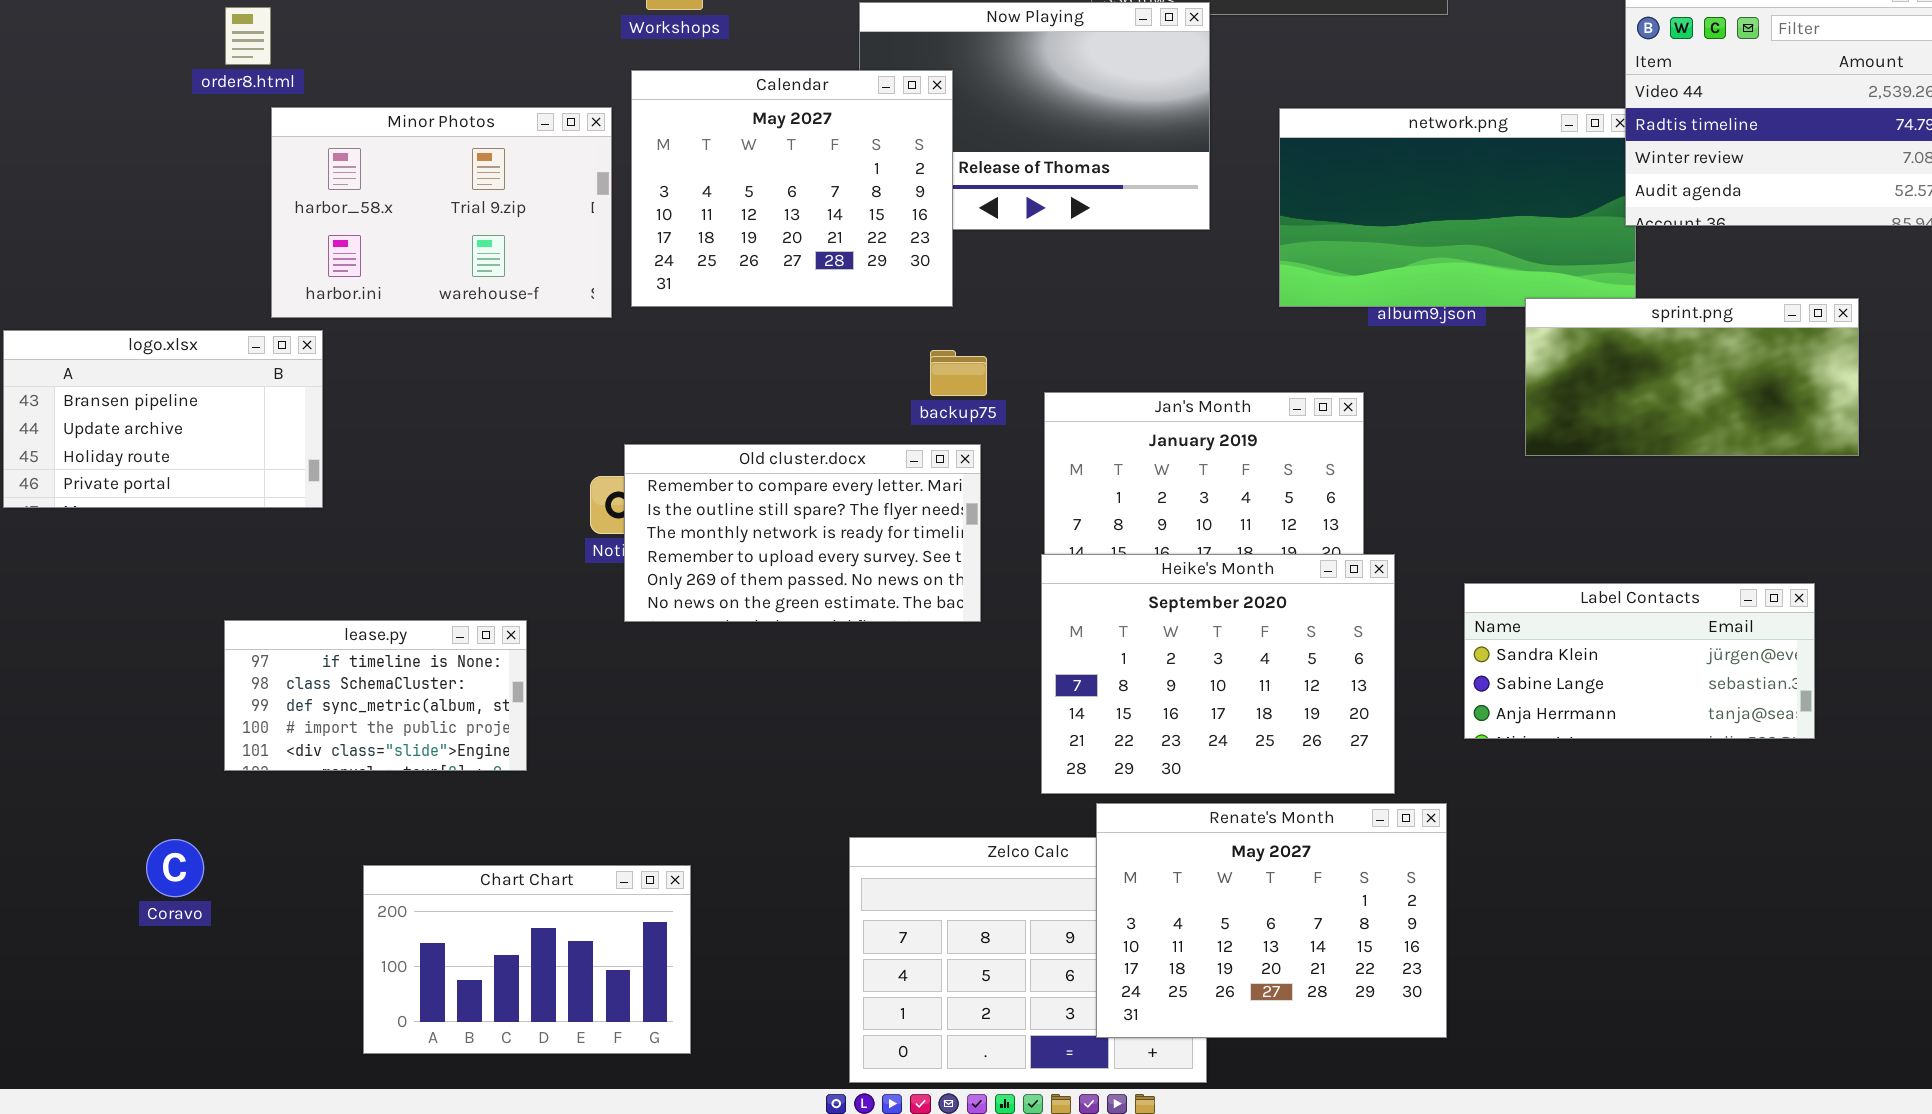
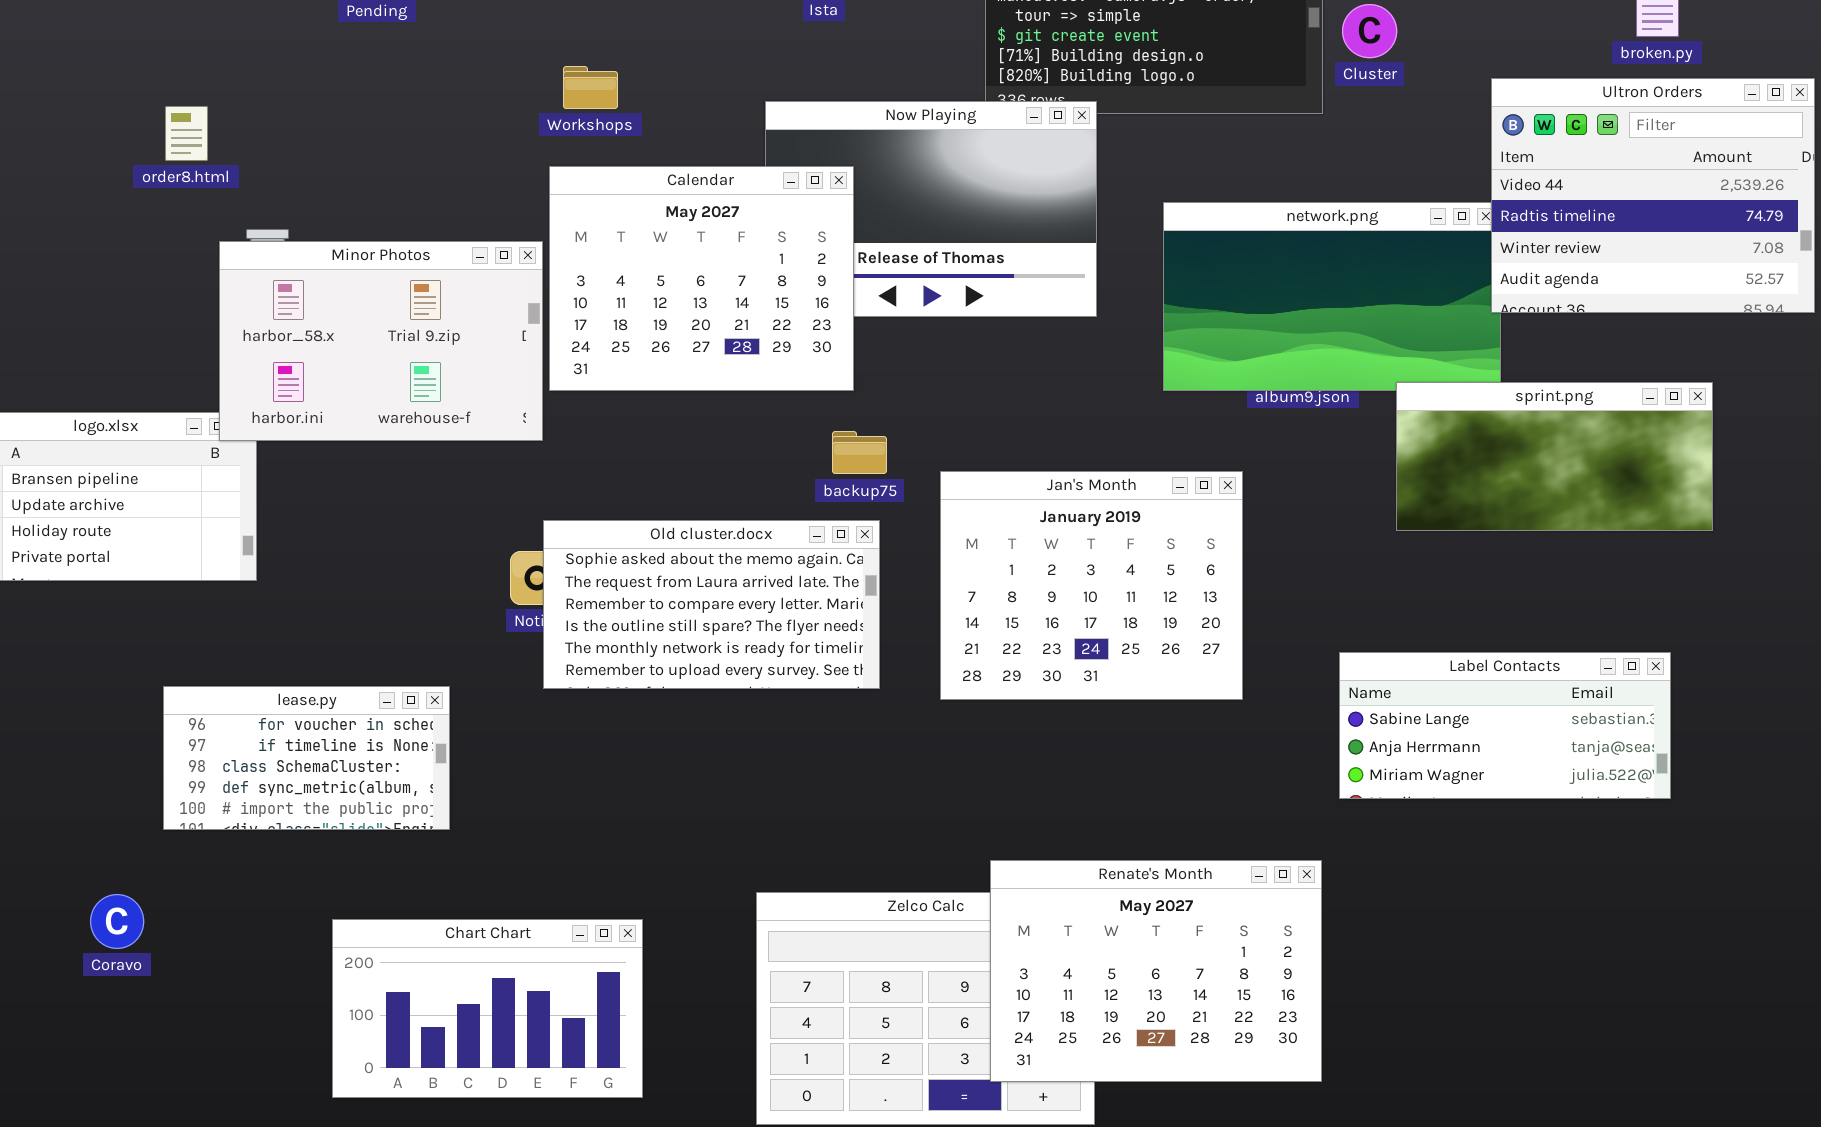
Minor Photos: [271,107,612,318] -> [219,241,543,441], moved
Old cluster.docx: [624,444,981,622] -> [543,520,880,689], scrolled up 2 rows
Heike's Month: [1041,554,1395,794] -> none, closed
Label Contacts: [1464,583,1815,739] -> [1339,652,1671,799], scrolled down 1 row
lease.py: [224,620,527,771] -> [163,686,450,830], scrolled up 1 row
Chart Chart: [363,865,691,1054] -> [332,919,643,1098], moved

